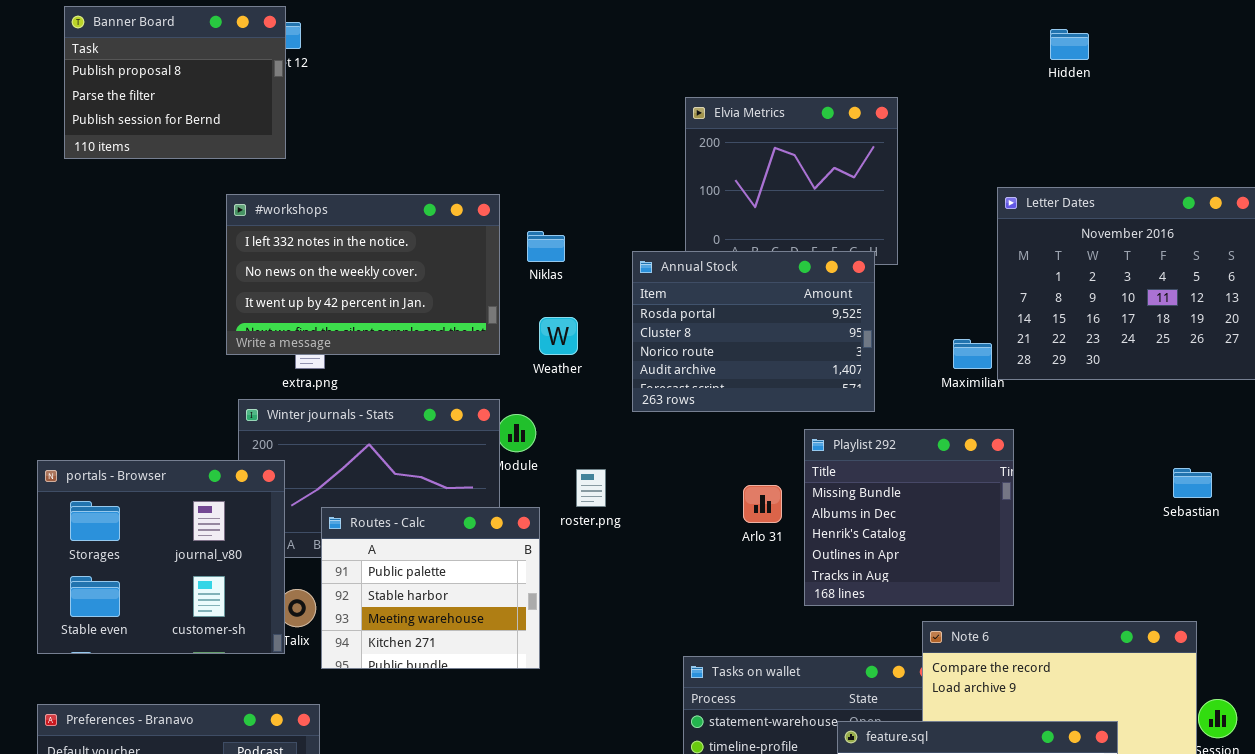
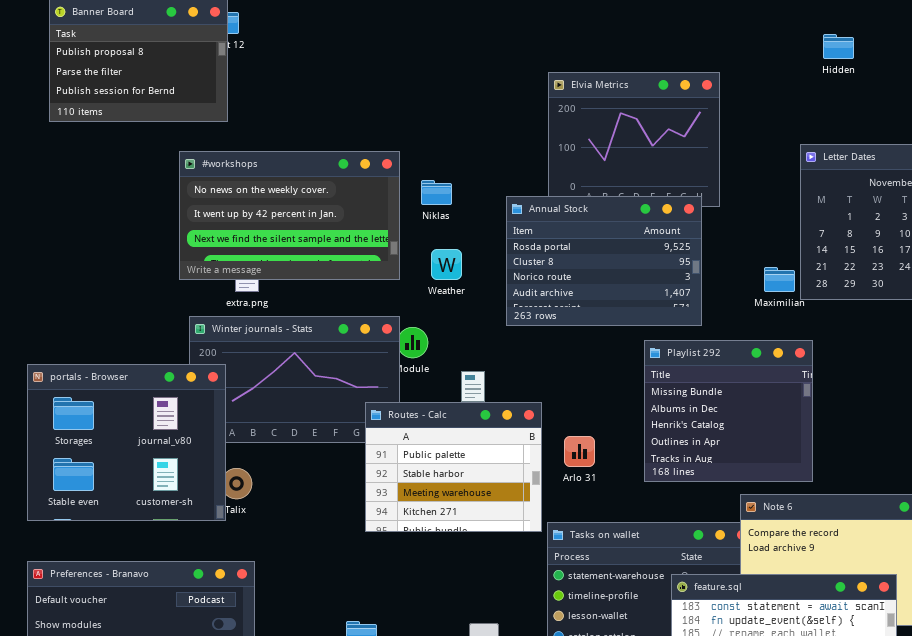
Hidden: [1050,29,1089,60] -> [823,34,854,59], moved
#workshops: [226,194,500,355] -> [179,151,400,280], scrolled down 1 row
Arlo 31: [743,485,782,523] -> [564,436,595,467], moved
Routes - Calc: [321,507,540,669] -> [365,402,542,532], moved

